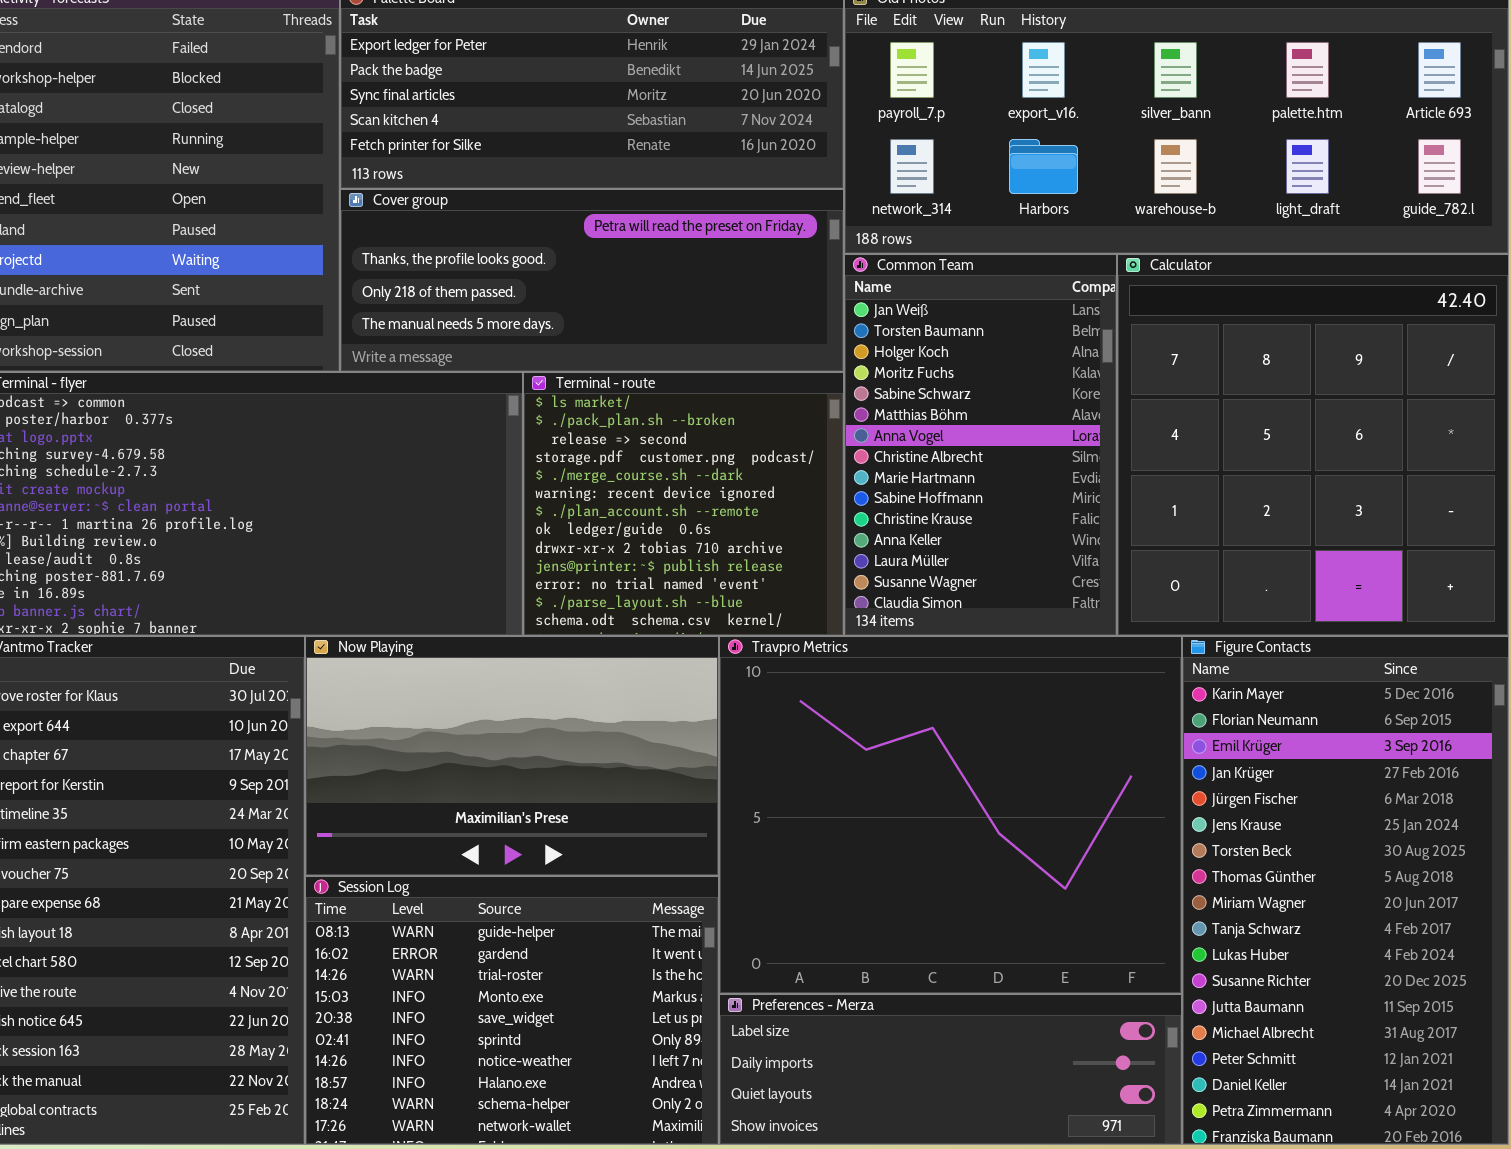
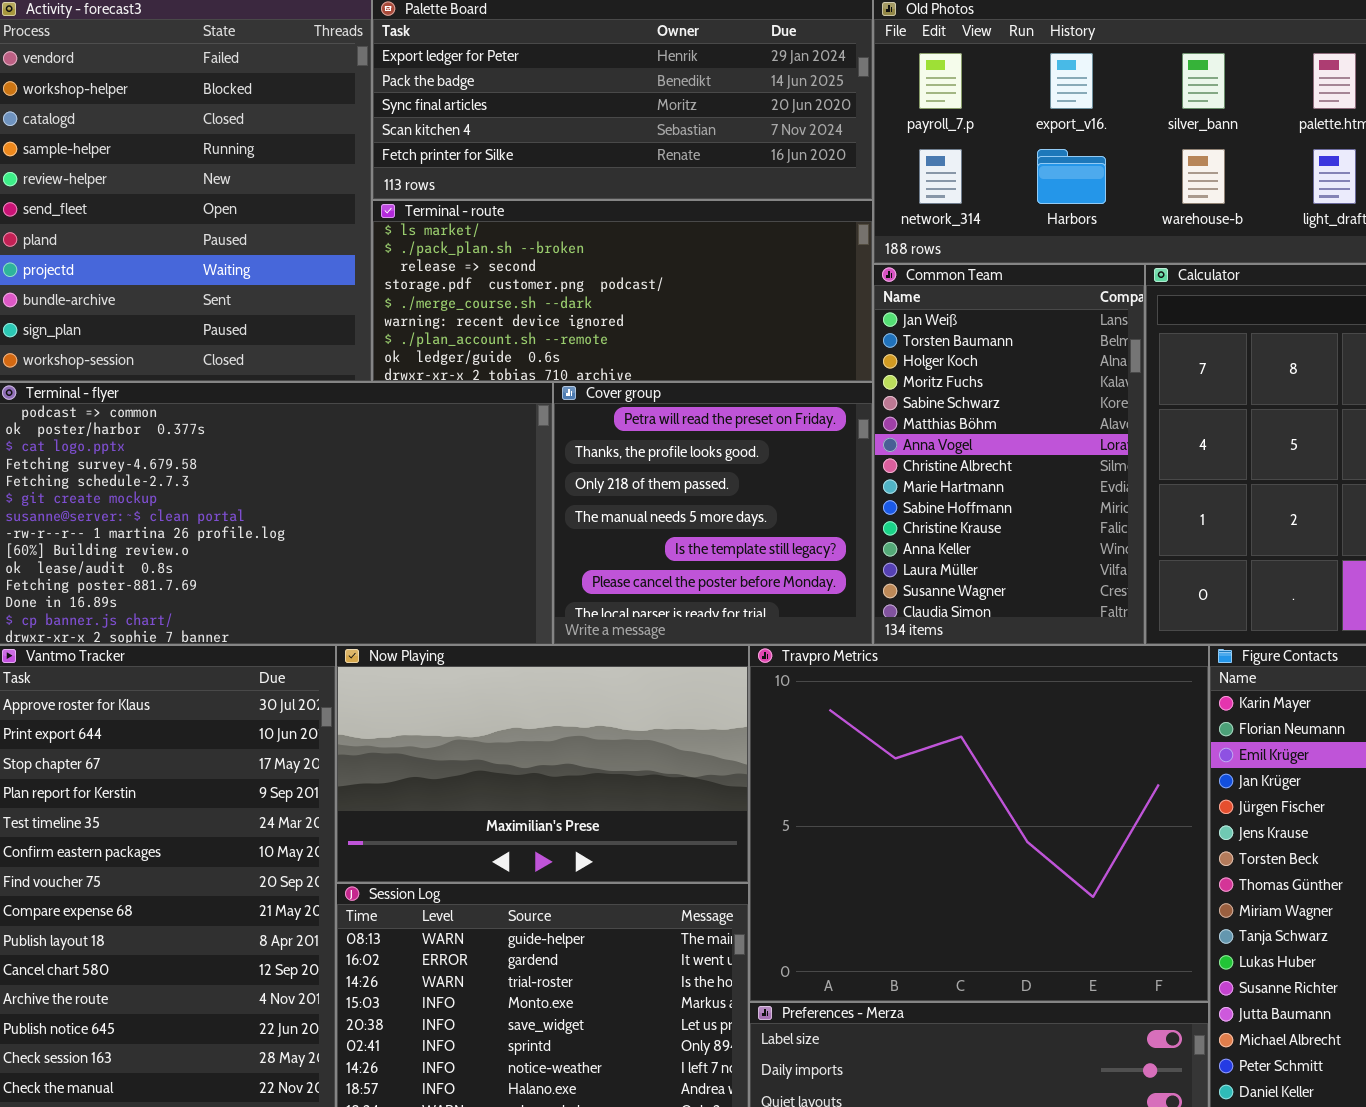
Cover group: [340,189,844,372] -> [553,382,873,645], moved, resized
Terminal - route: [523,372,844,636] -> [372,200,873,382], moved, resized

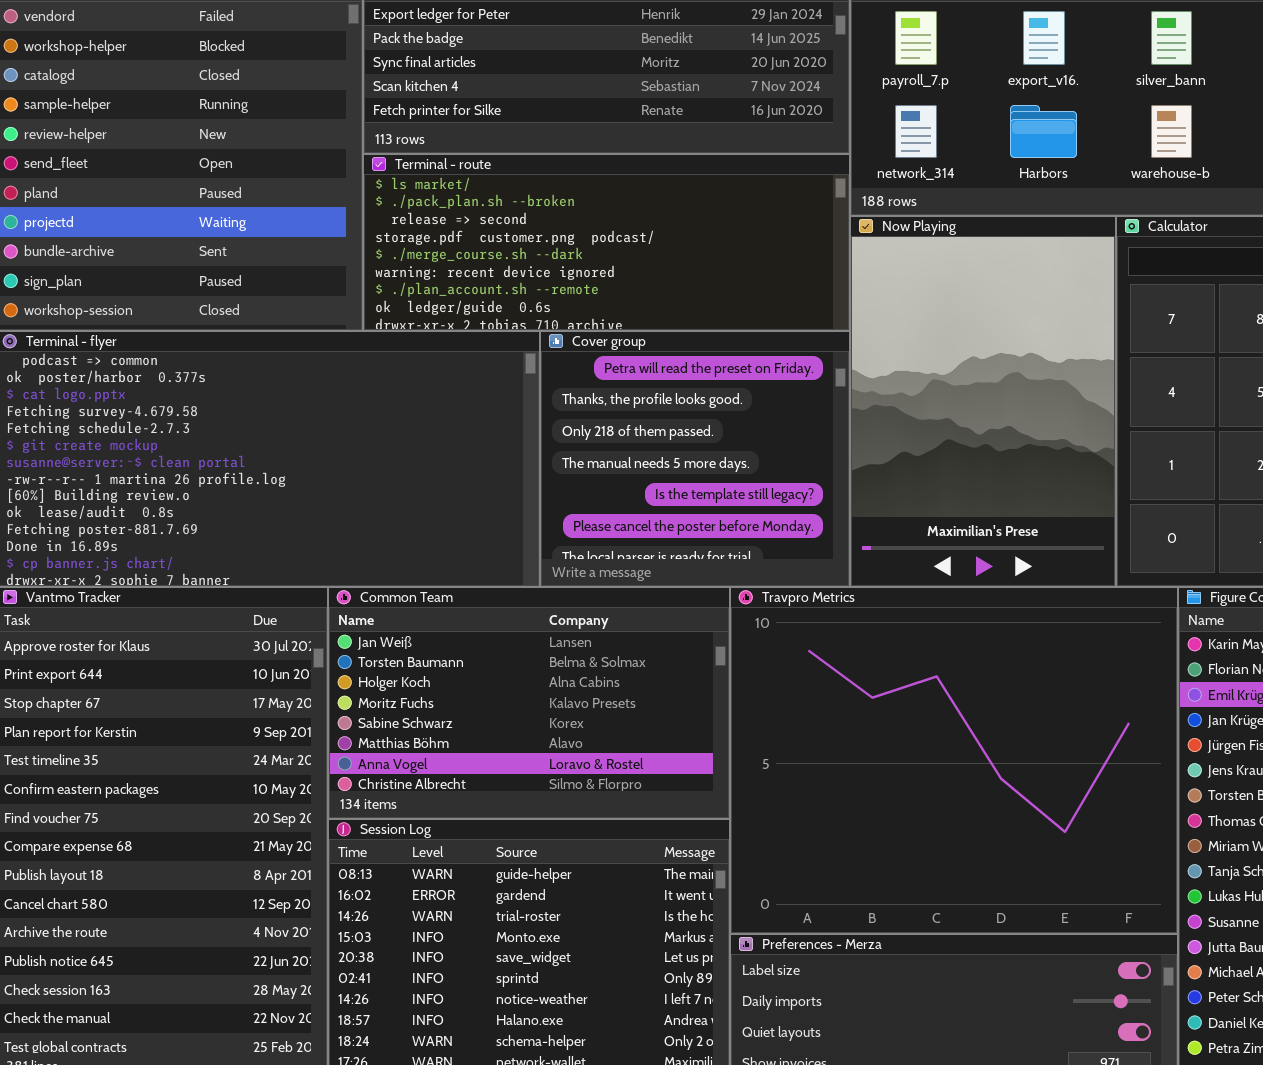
Common Team: [873,264,1145,645] -> [328,587,730,819], moved, resized
Now Playing: [336,645,749,883] -> [850,216,1116,587], moved, resized

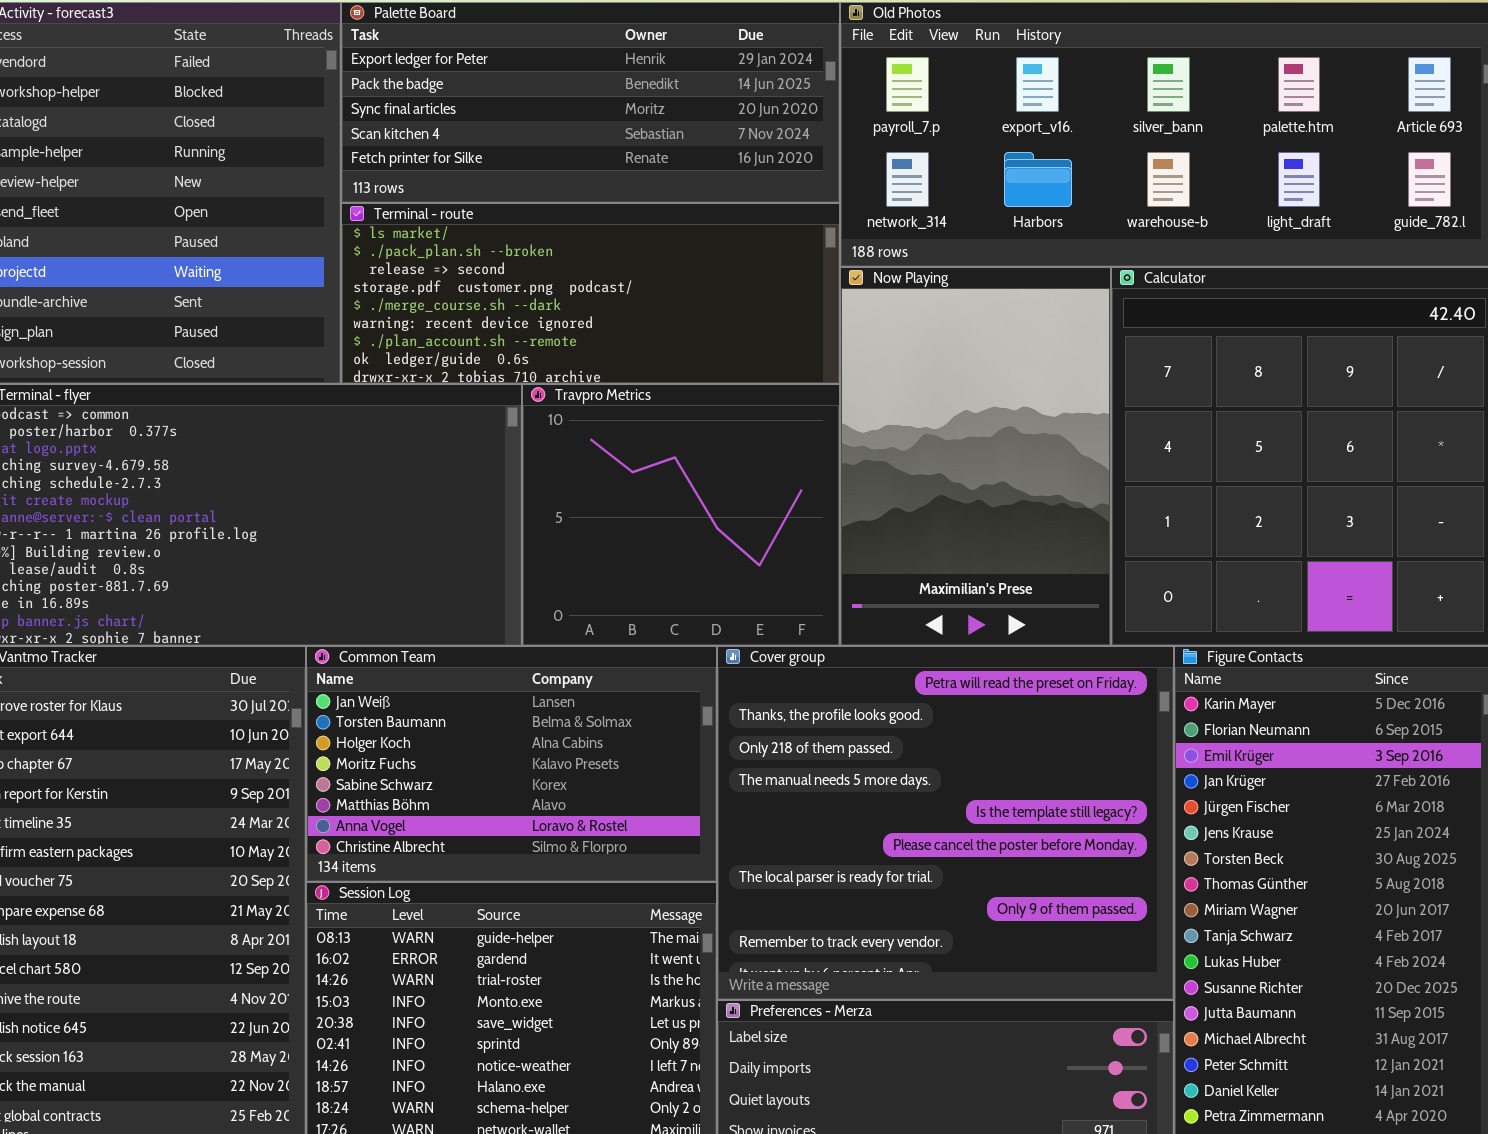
Cover group: [540,331,850,587] -> [717,646,1174,1000], moved, resized
Travpro Metrics: [730,587,1178,934] -> [522,384,840,646], moved, resized

